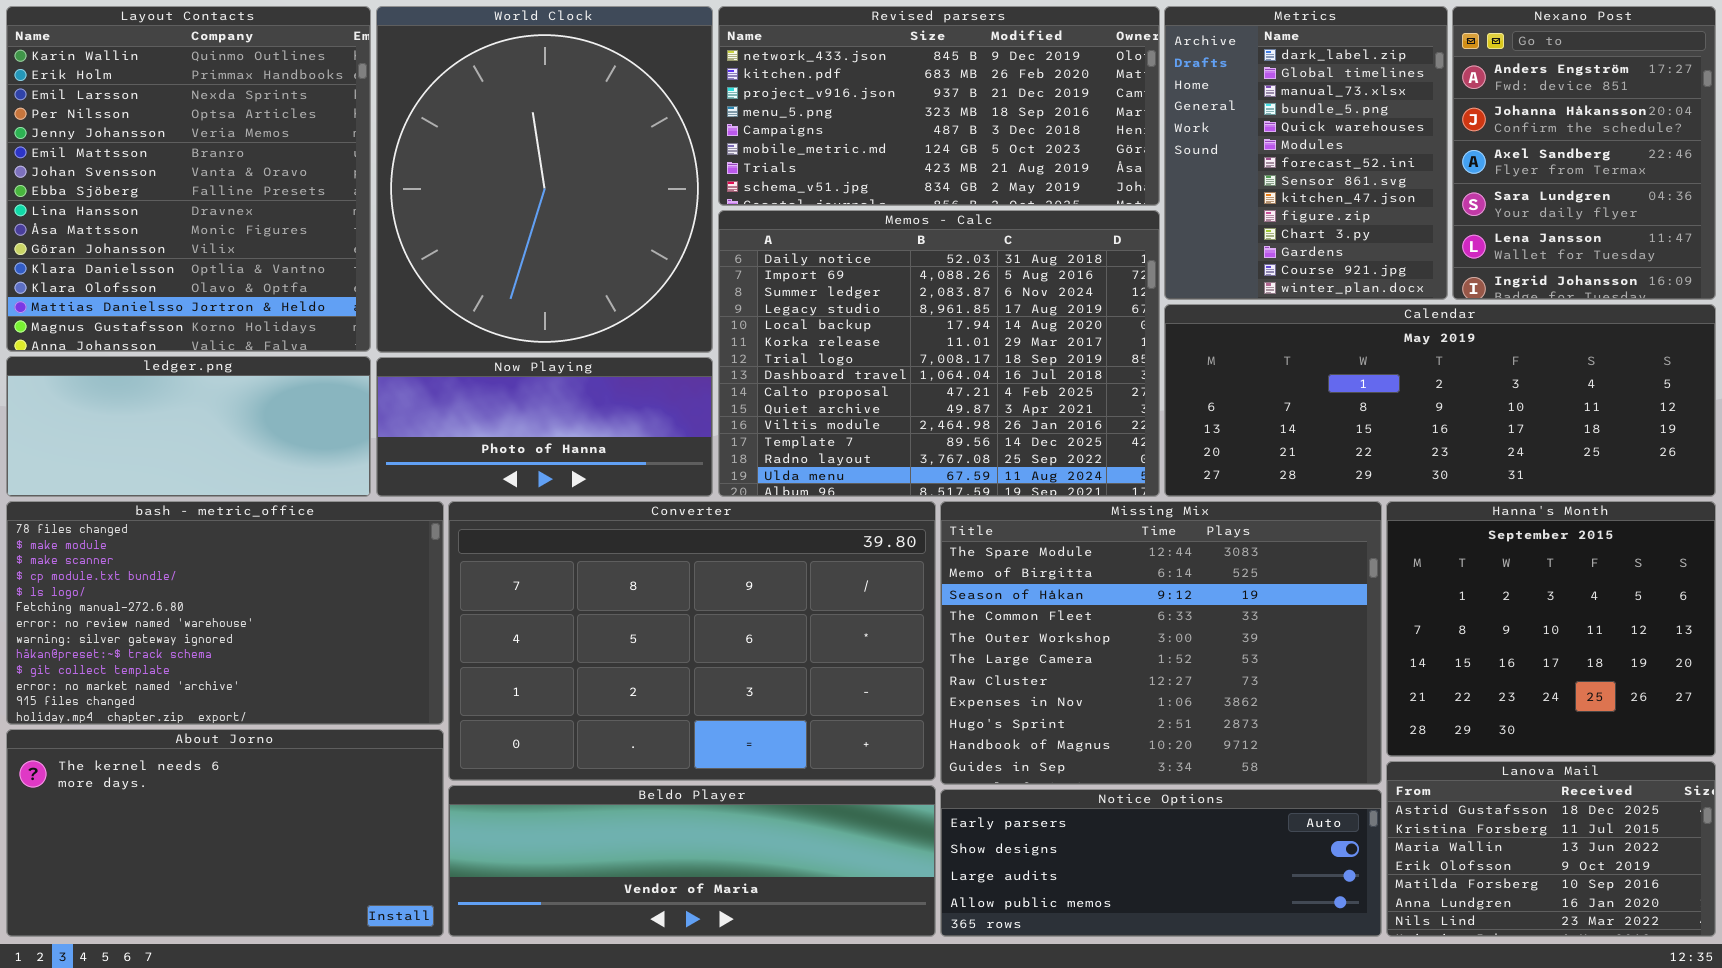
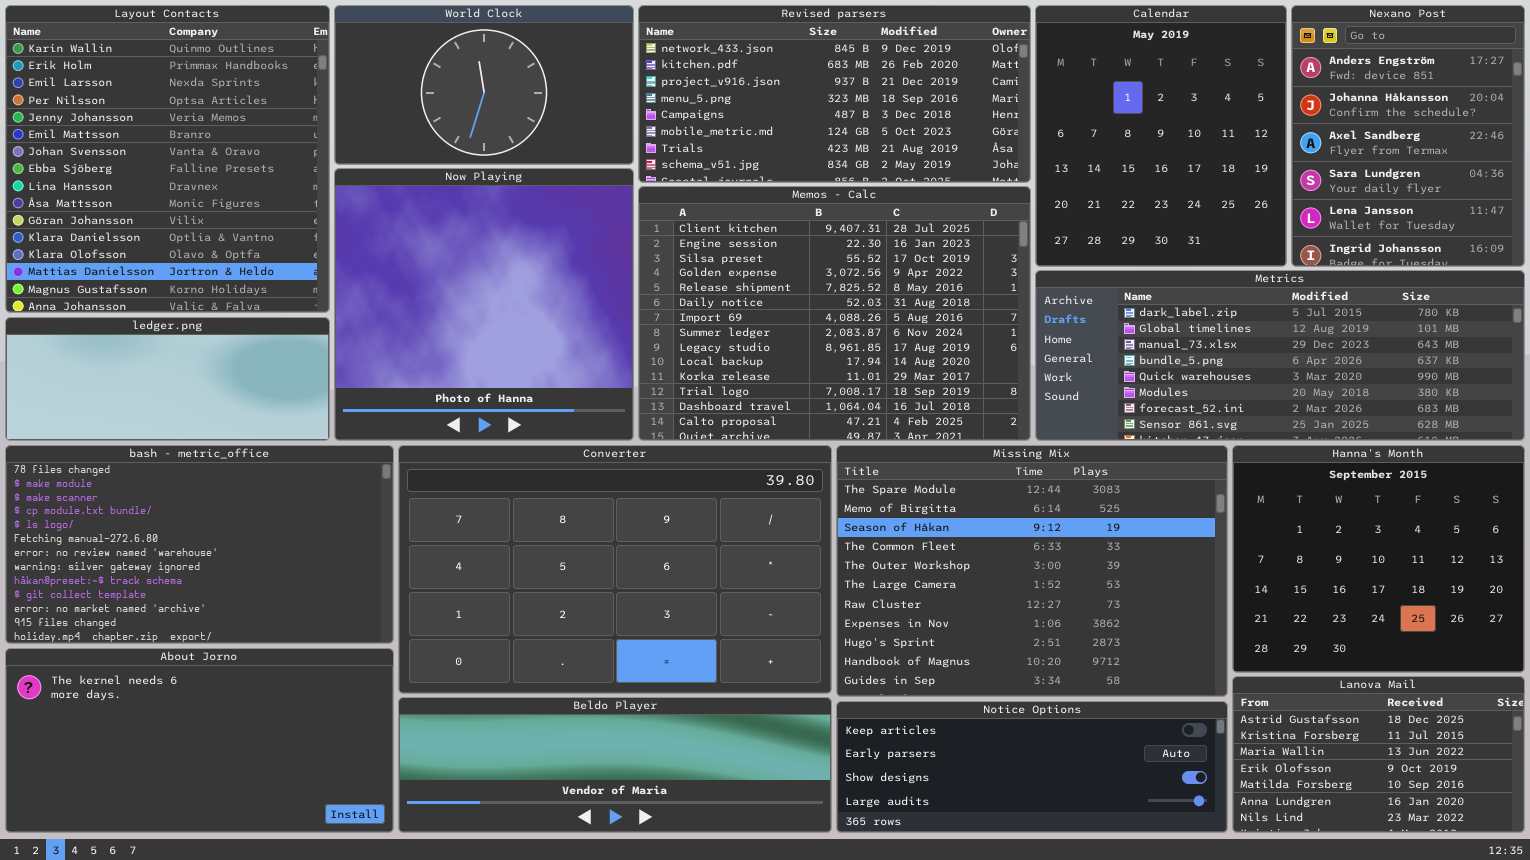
World Clock: [376,6,713,353] -> [334,5,634,165], resized
Metrics: [1164,6,1448,300] -> [1035,270,1525,441], moved, resized
Memos - Calc: [718,210,1160,497] -> [638,186,1031,441], scrolled up 5 rows
Calendar: [1164,304,1716,497] -> [1035,5,1287,267], moved, resized
Now Playing: [376,357,713,497] -> [334,168,634,441], resized
Notice Options: [940,789,1382,937] -> [836,701,1228,833], scrolled up 1 row

